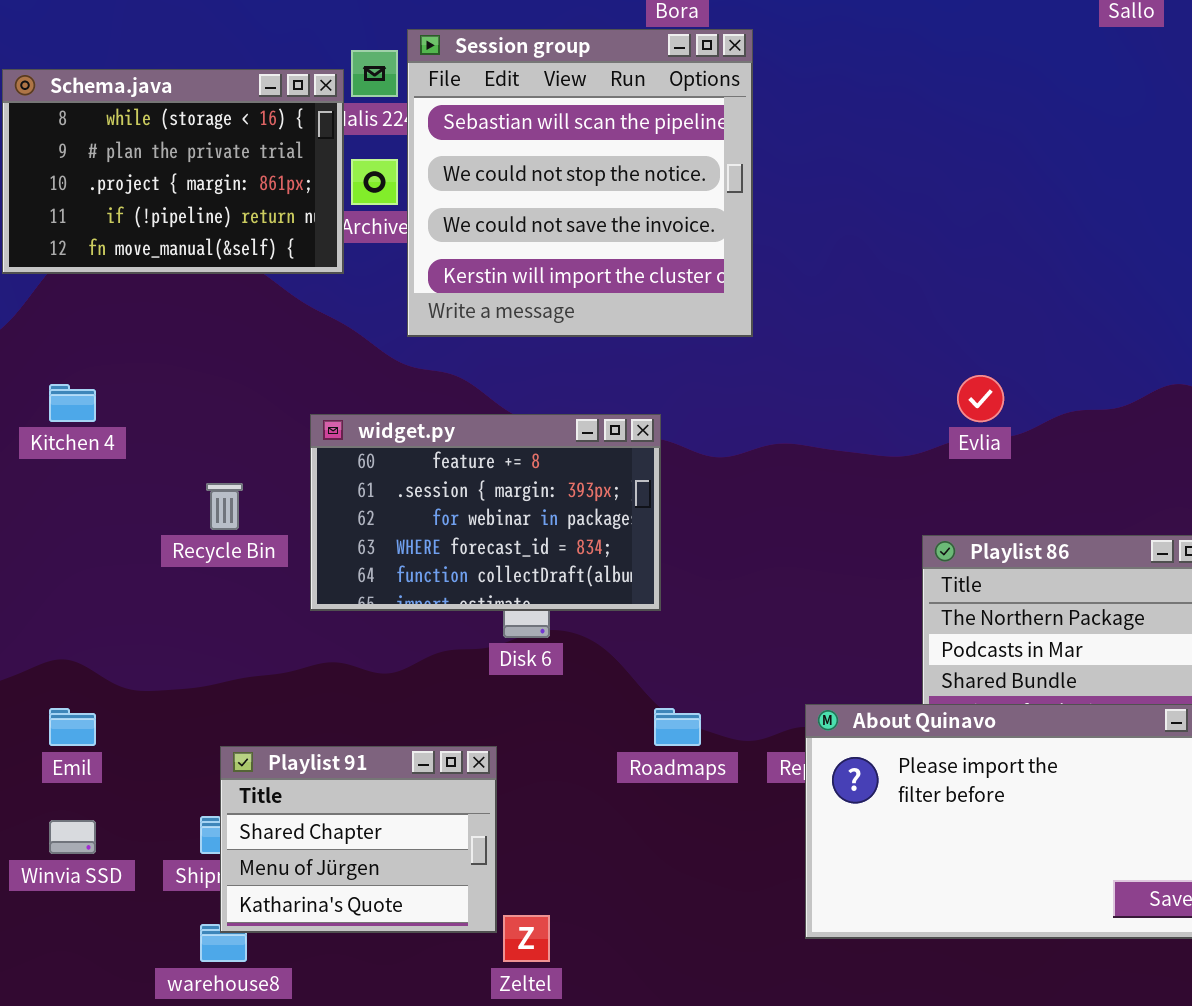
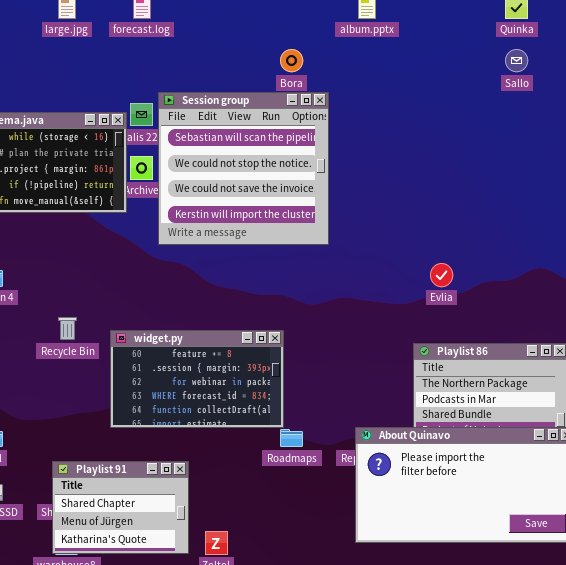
widget.py: [310,414,661,611] -> [110,330,284,428], moved
Playlist 91: [220,746,497,933] -> [52,461,189,554], moved

